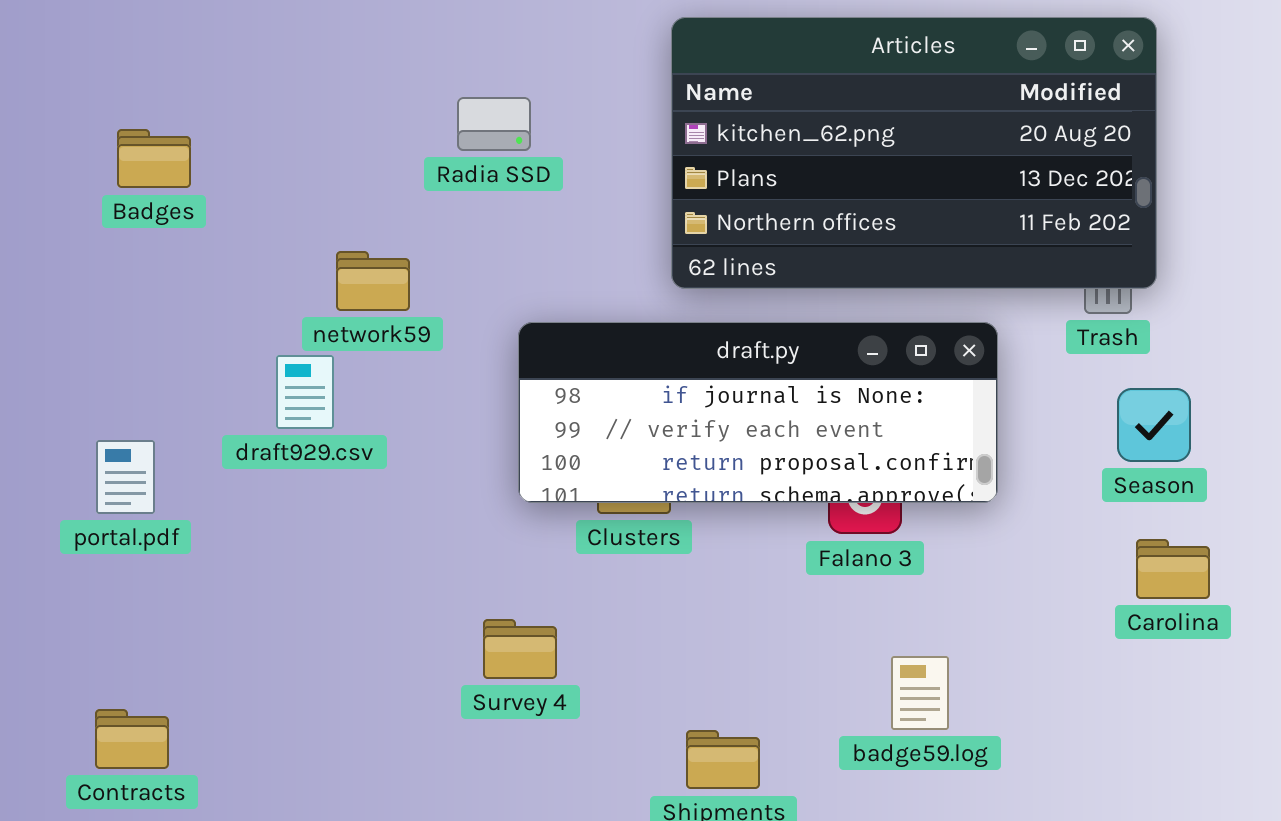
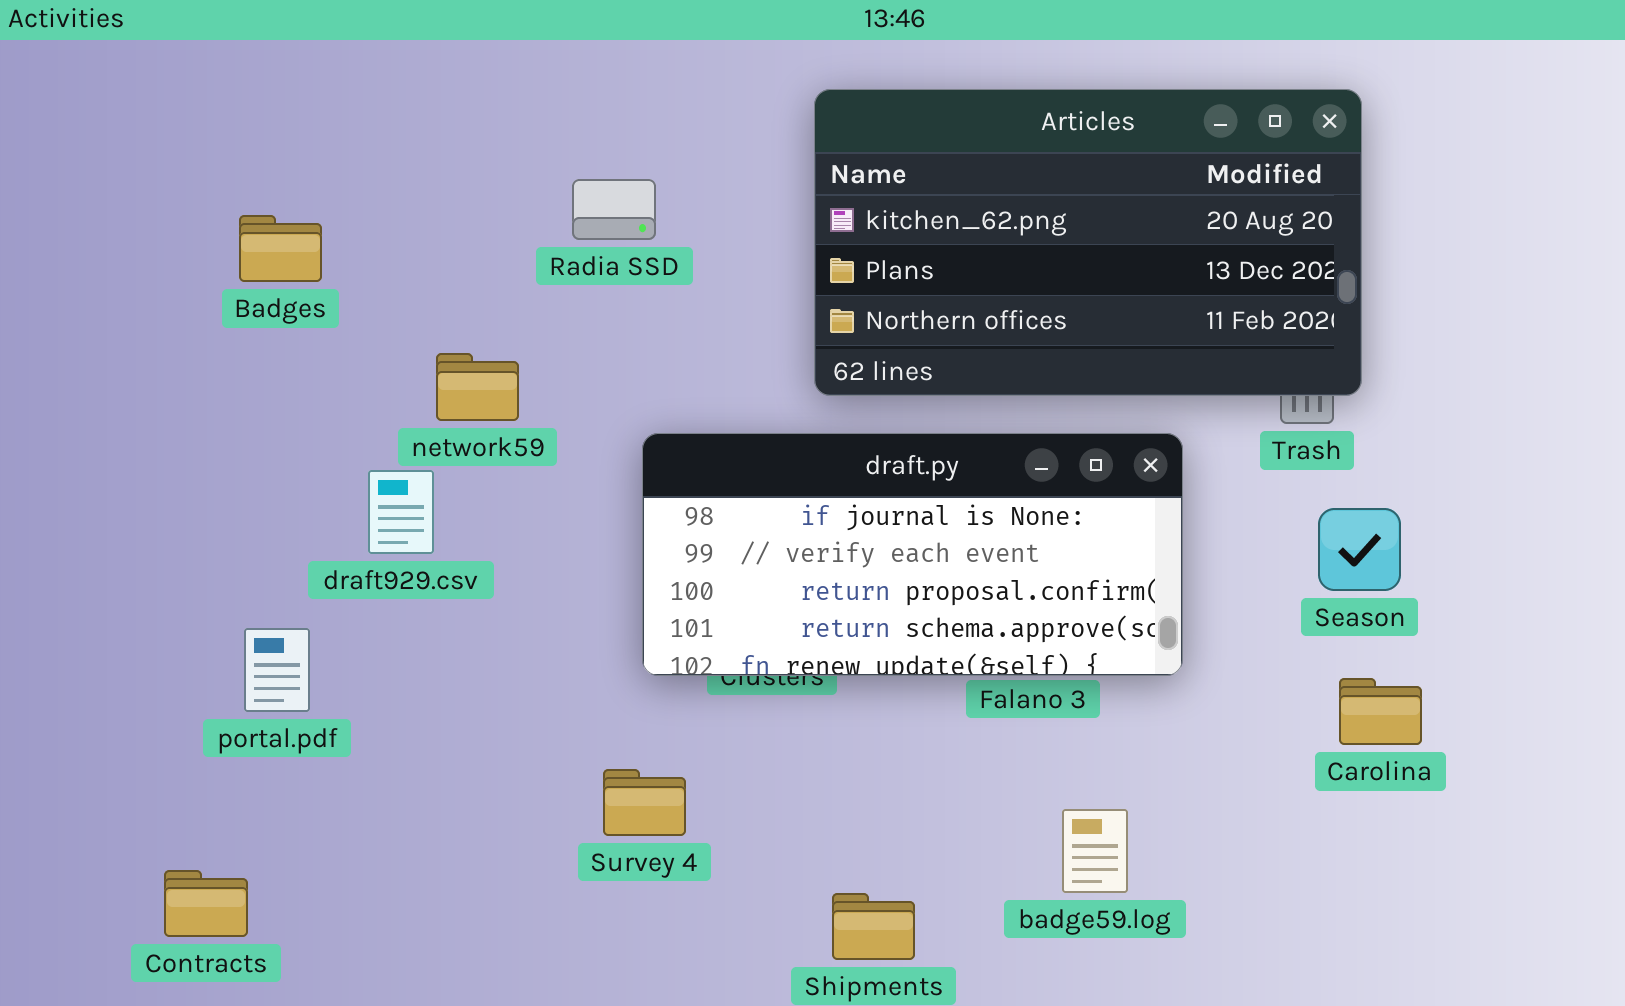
Badges: [117,129,191,188] -> [239,215,322,282], moved
draft.py: [518,322,998,503] -> [642,433,1183,676], resized
portal.pdf: [96,440,155,514] -> [244,628,310,712], moved

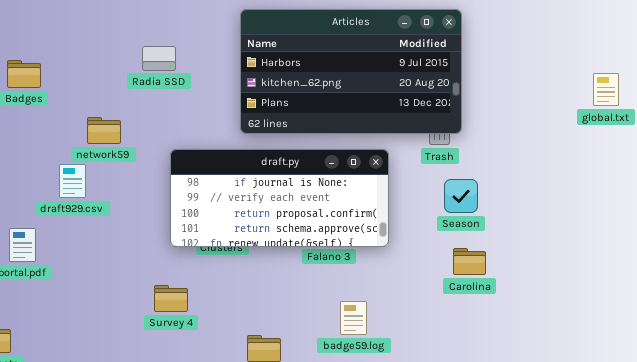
Articles: [814,89,1362,396] -> [240,9,462,134], scrolled up 1 row

